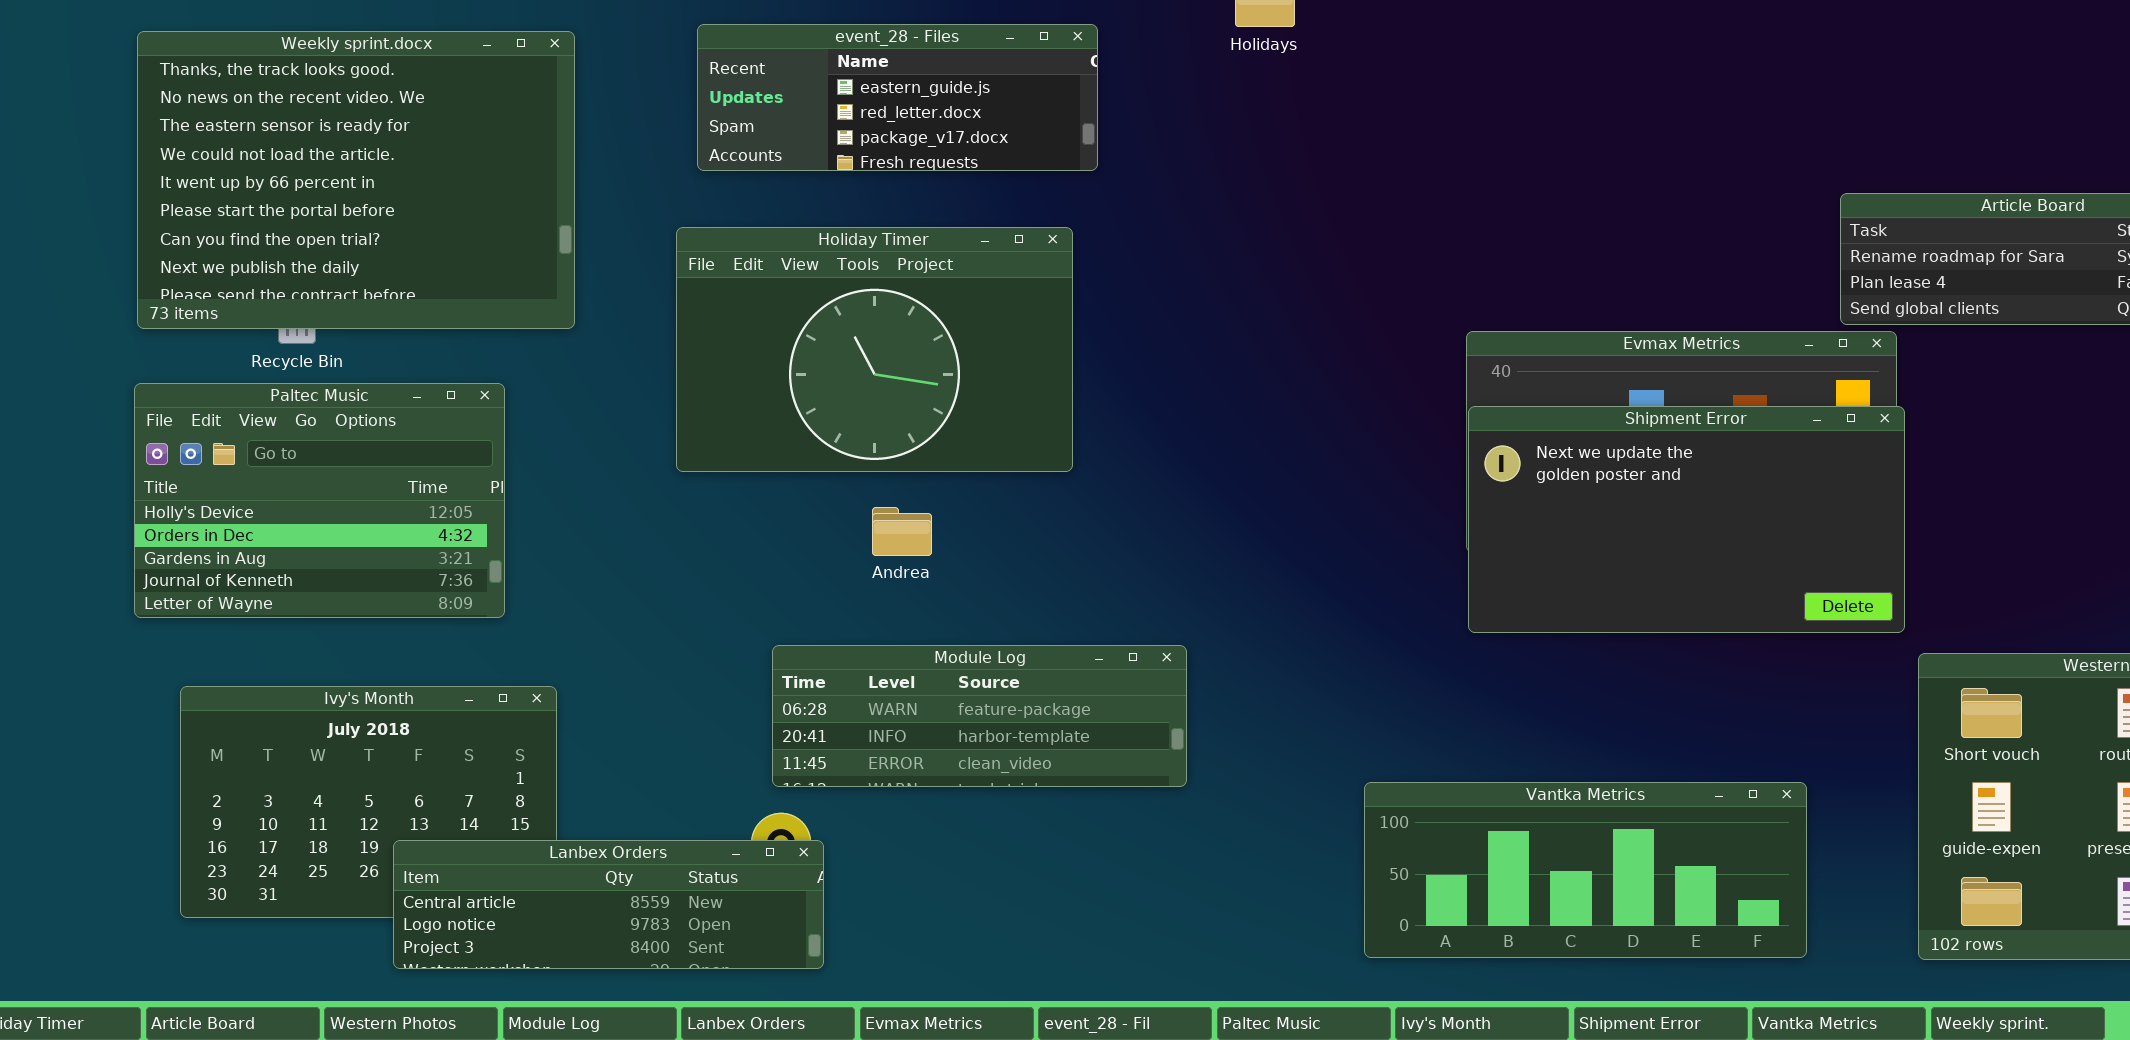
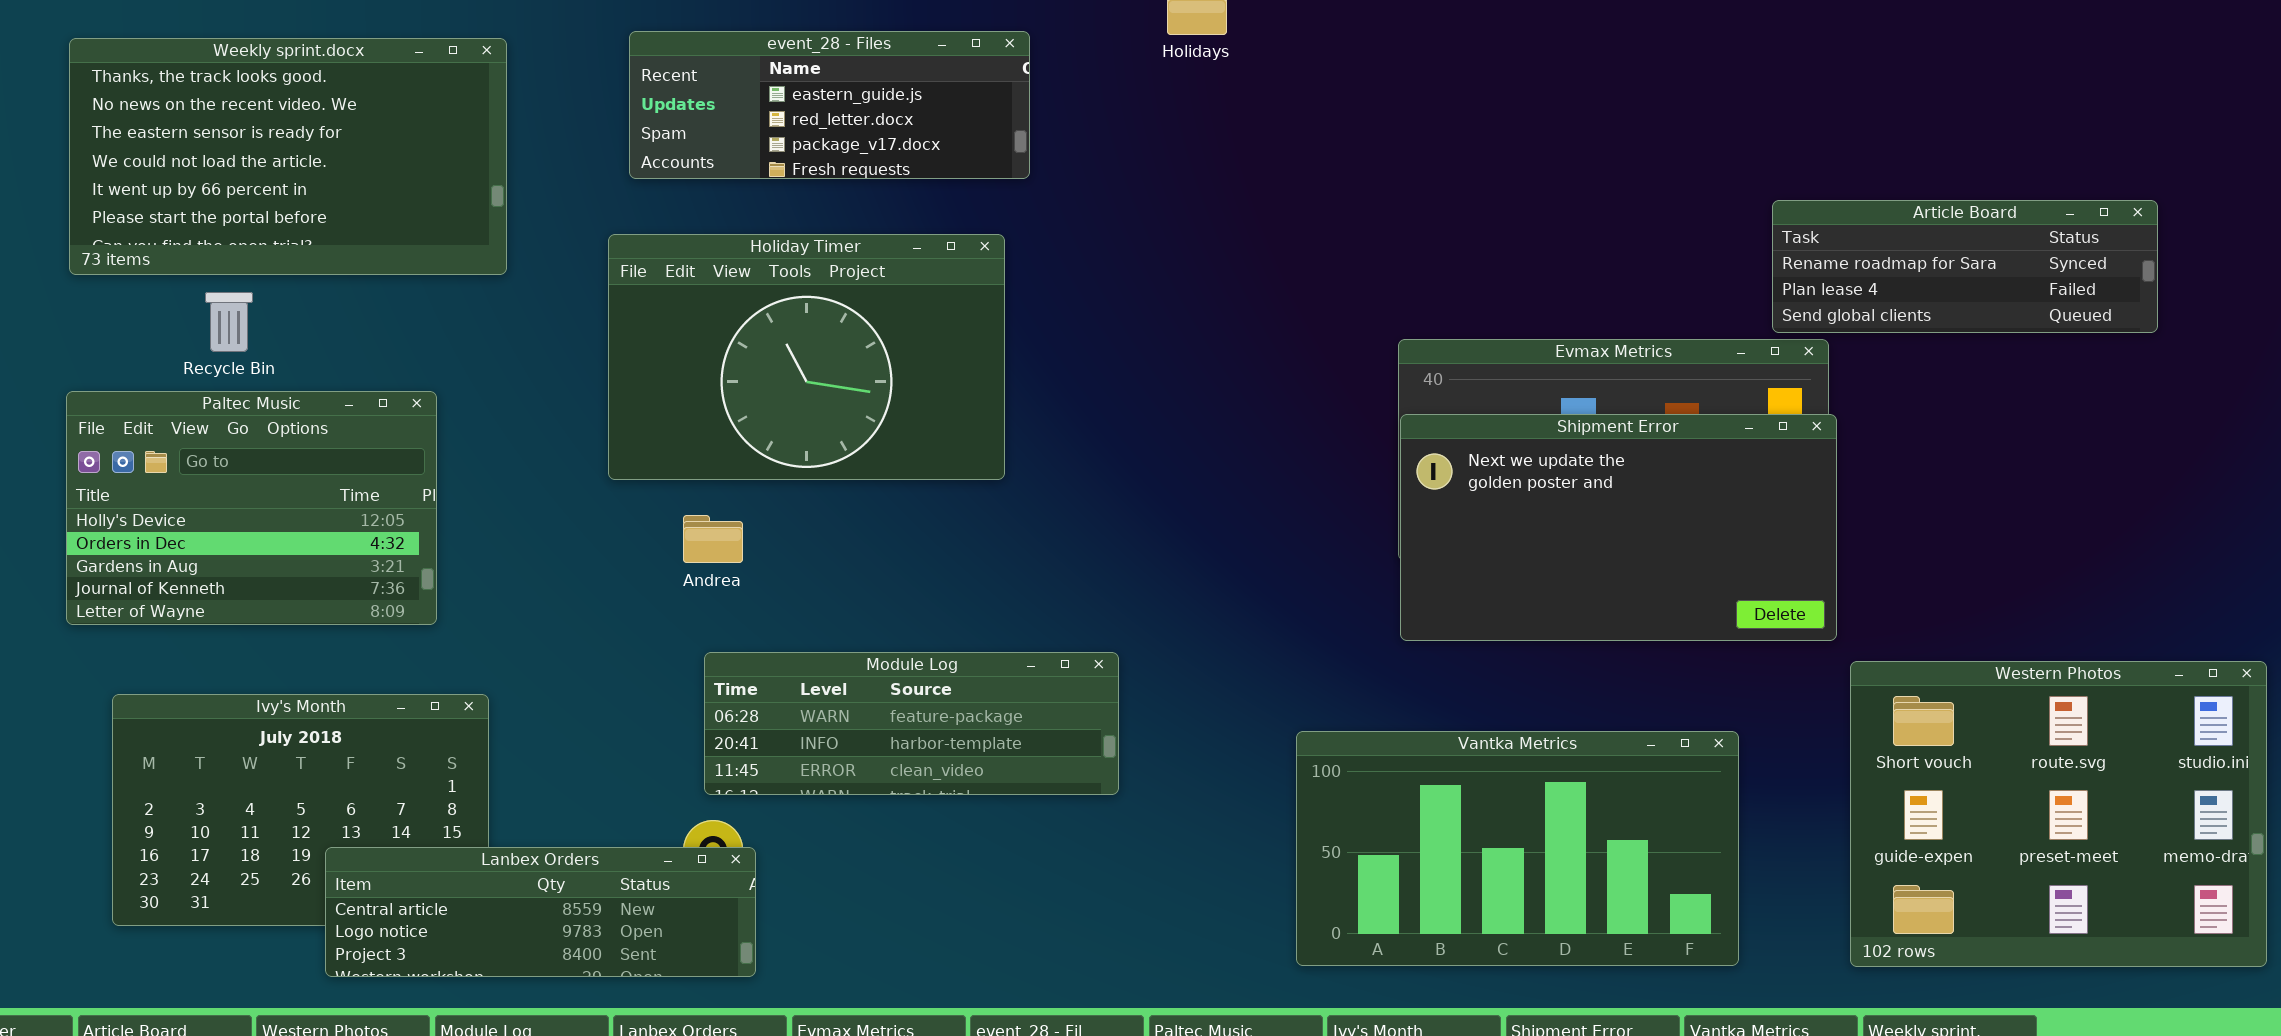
Weekly sprint.docx: [137,31,575,329] -> [69,38,507,275], resized
Andrea: [872,507,932,556] -> [683,515,743,563], moved
Vantka Metrics: [1364,782,1807,958] -> [1296,731,1739,966], resized

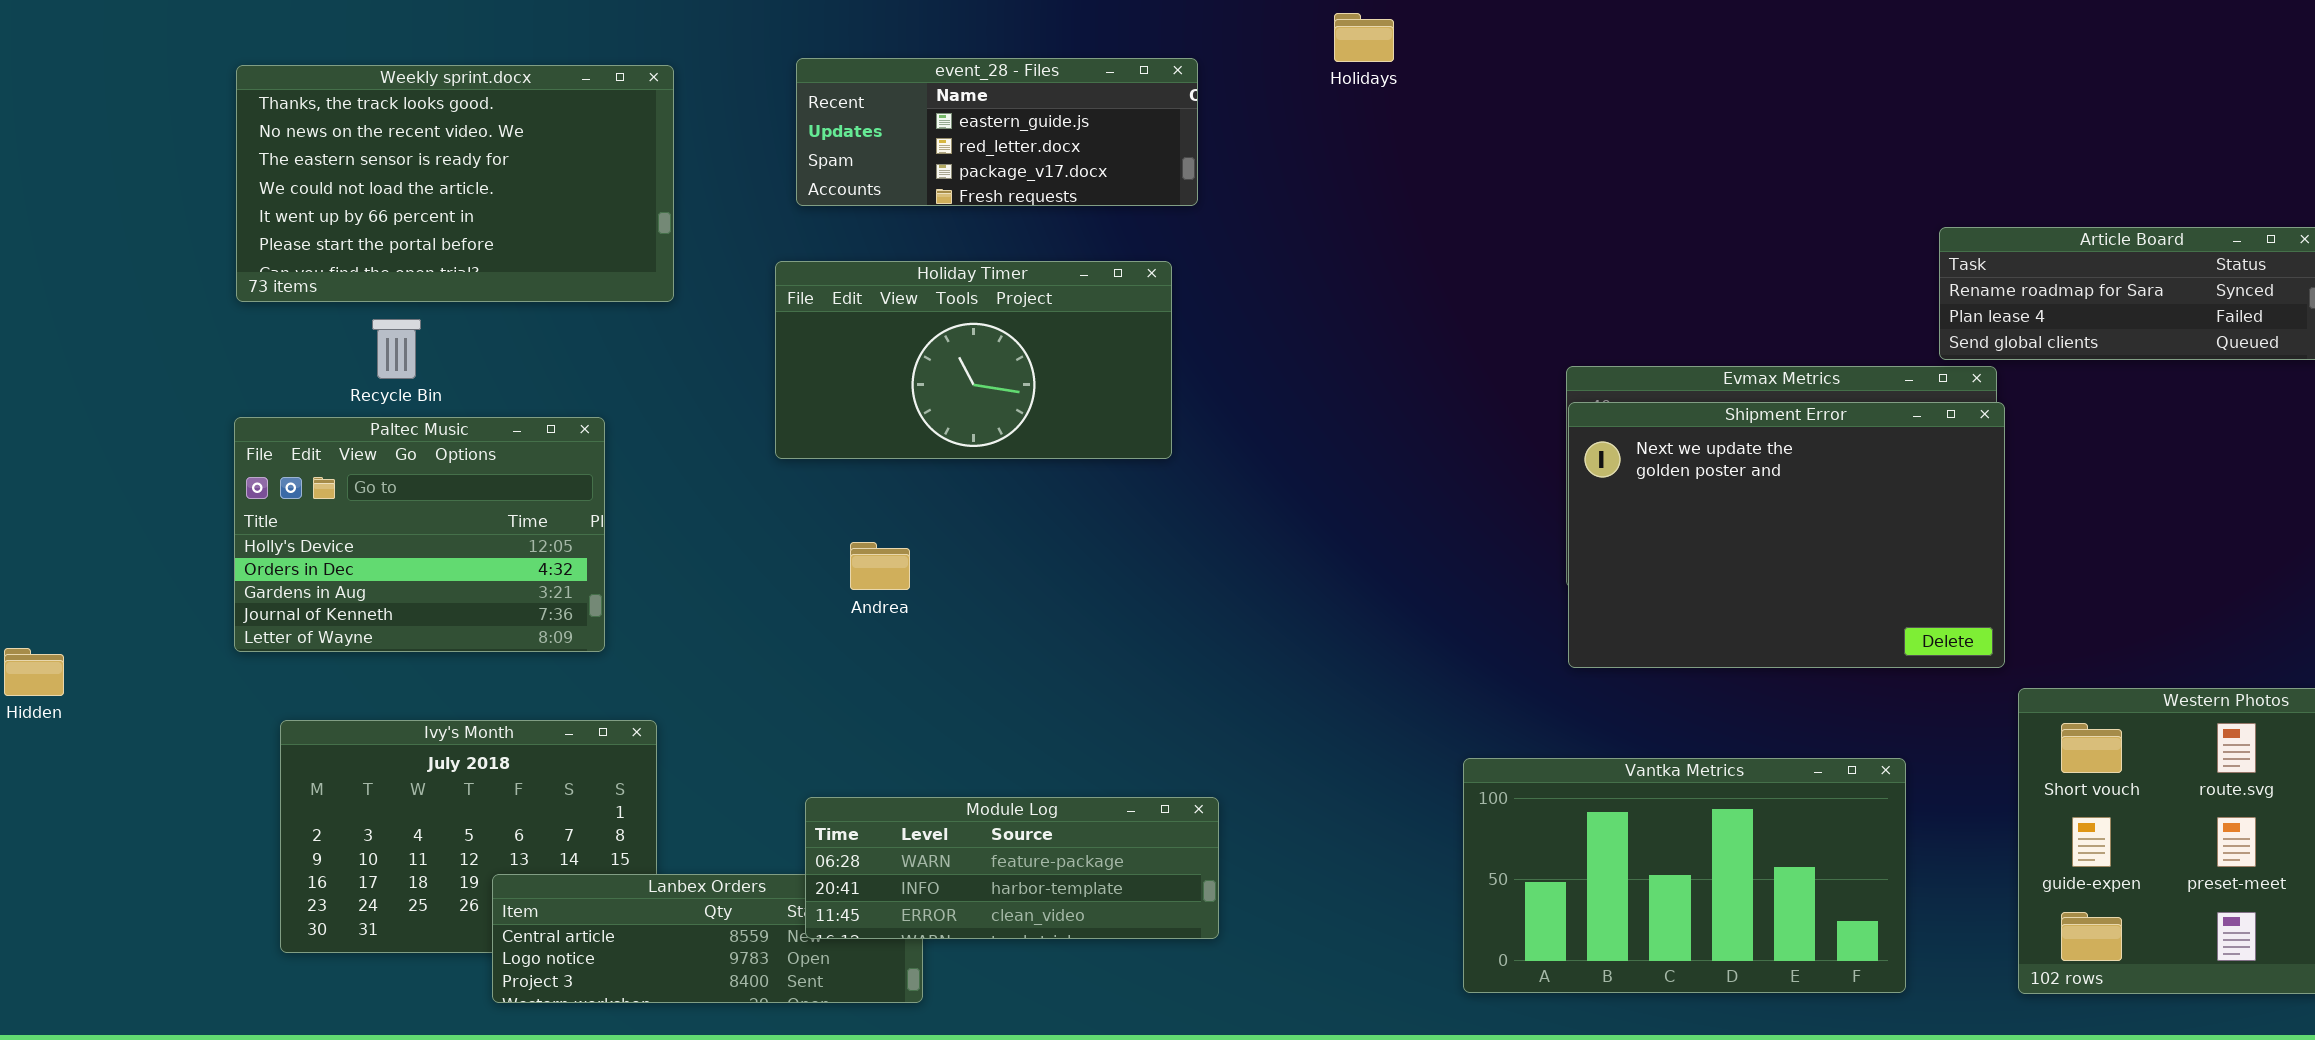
Holiday Timer: [608,234,1005,480] -> [775,261,1172,459], resized
Shipment Error: [1400,414,1837,641] -> [1568,402,2005,668], resized
Module Log: [704,652,1119,795] -> [805,797,1219,939], moved

